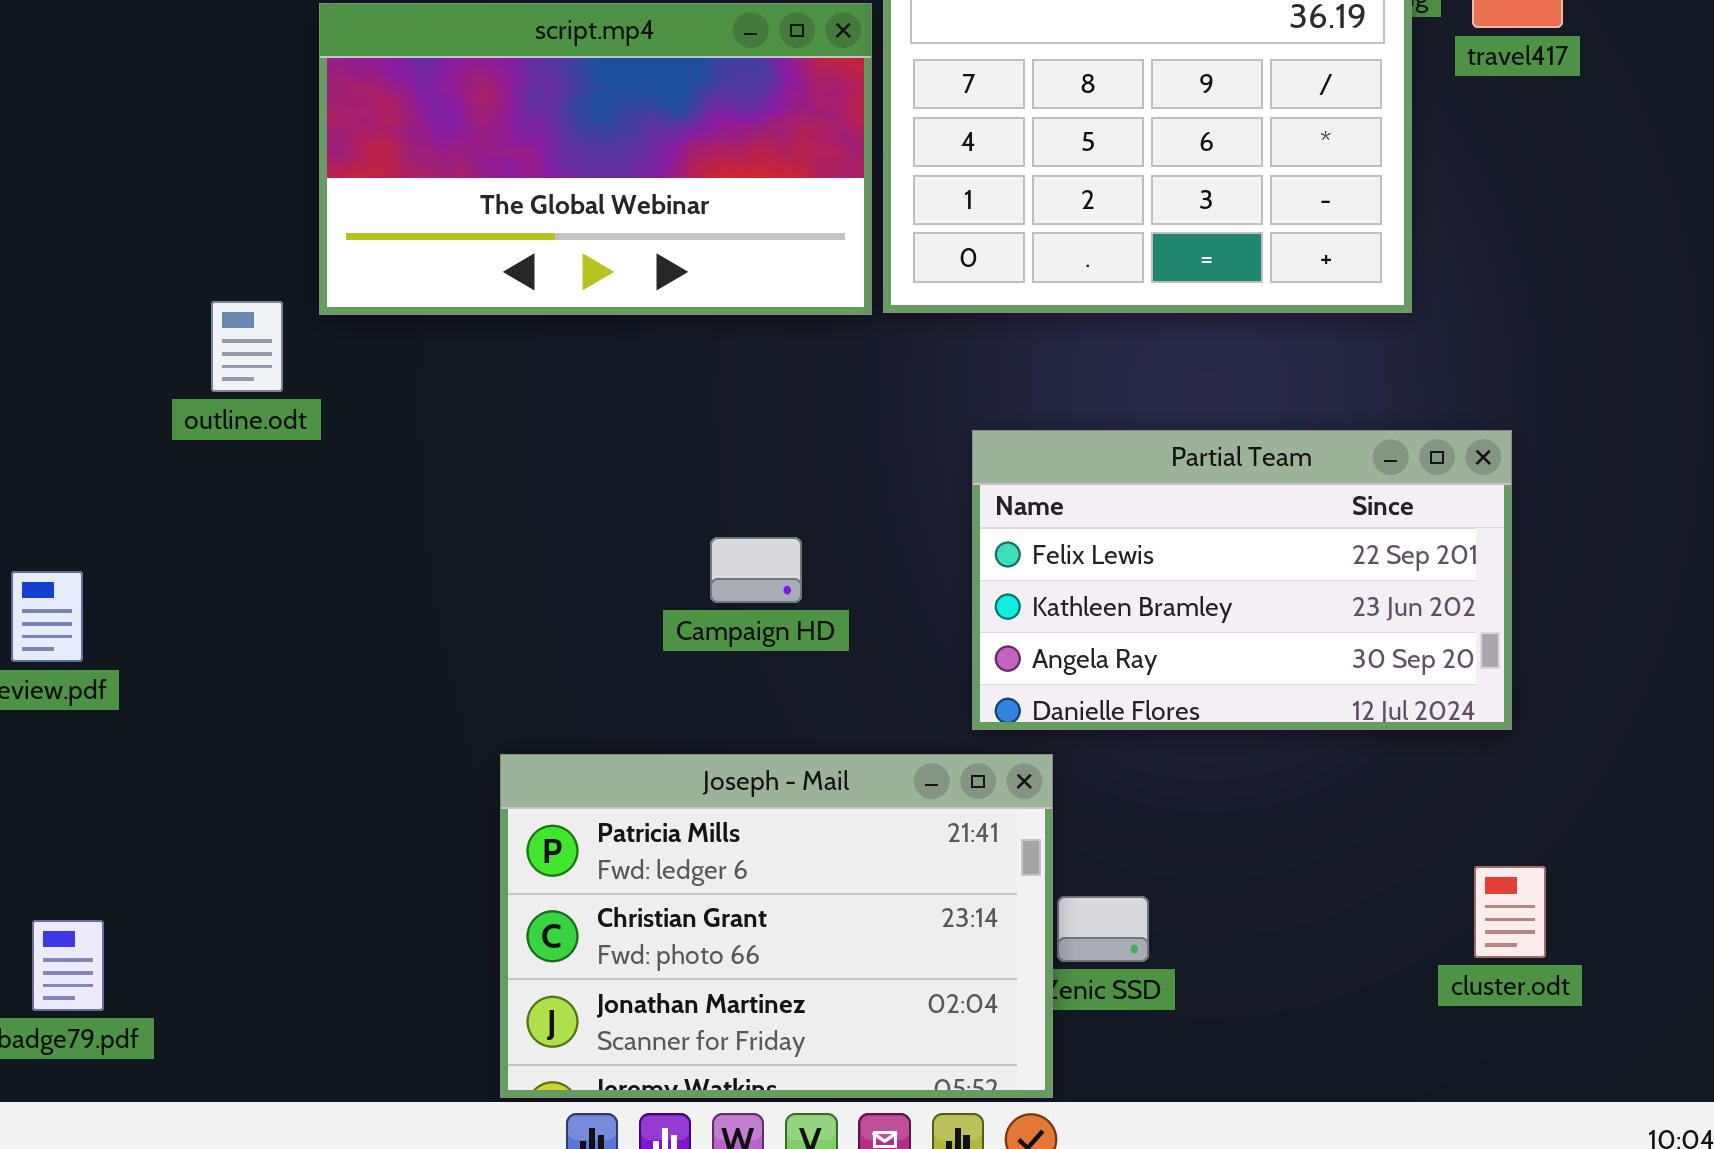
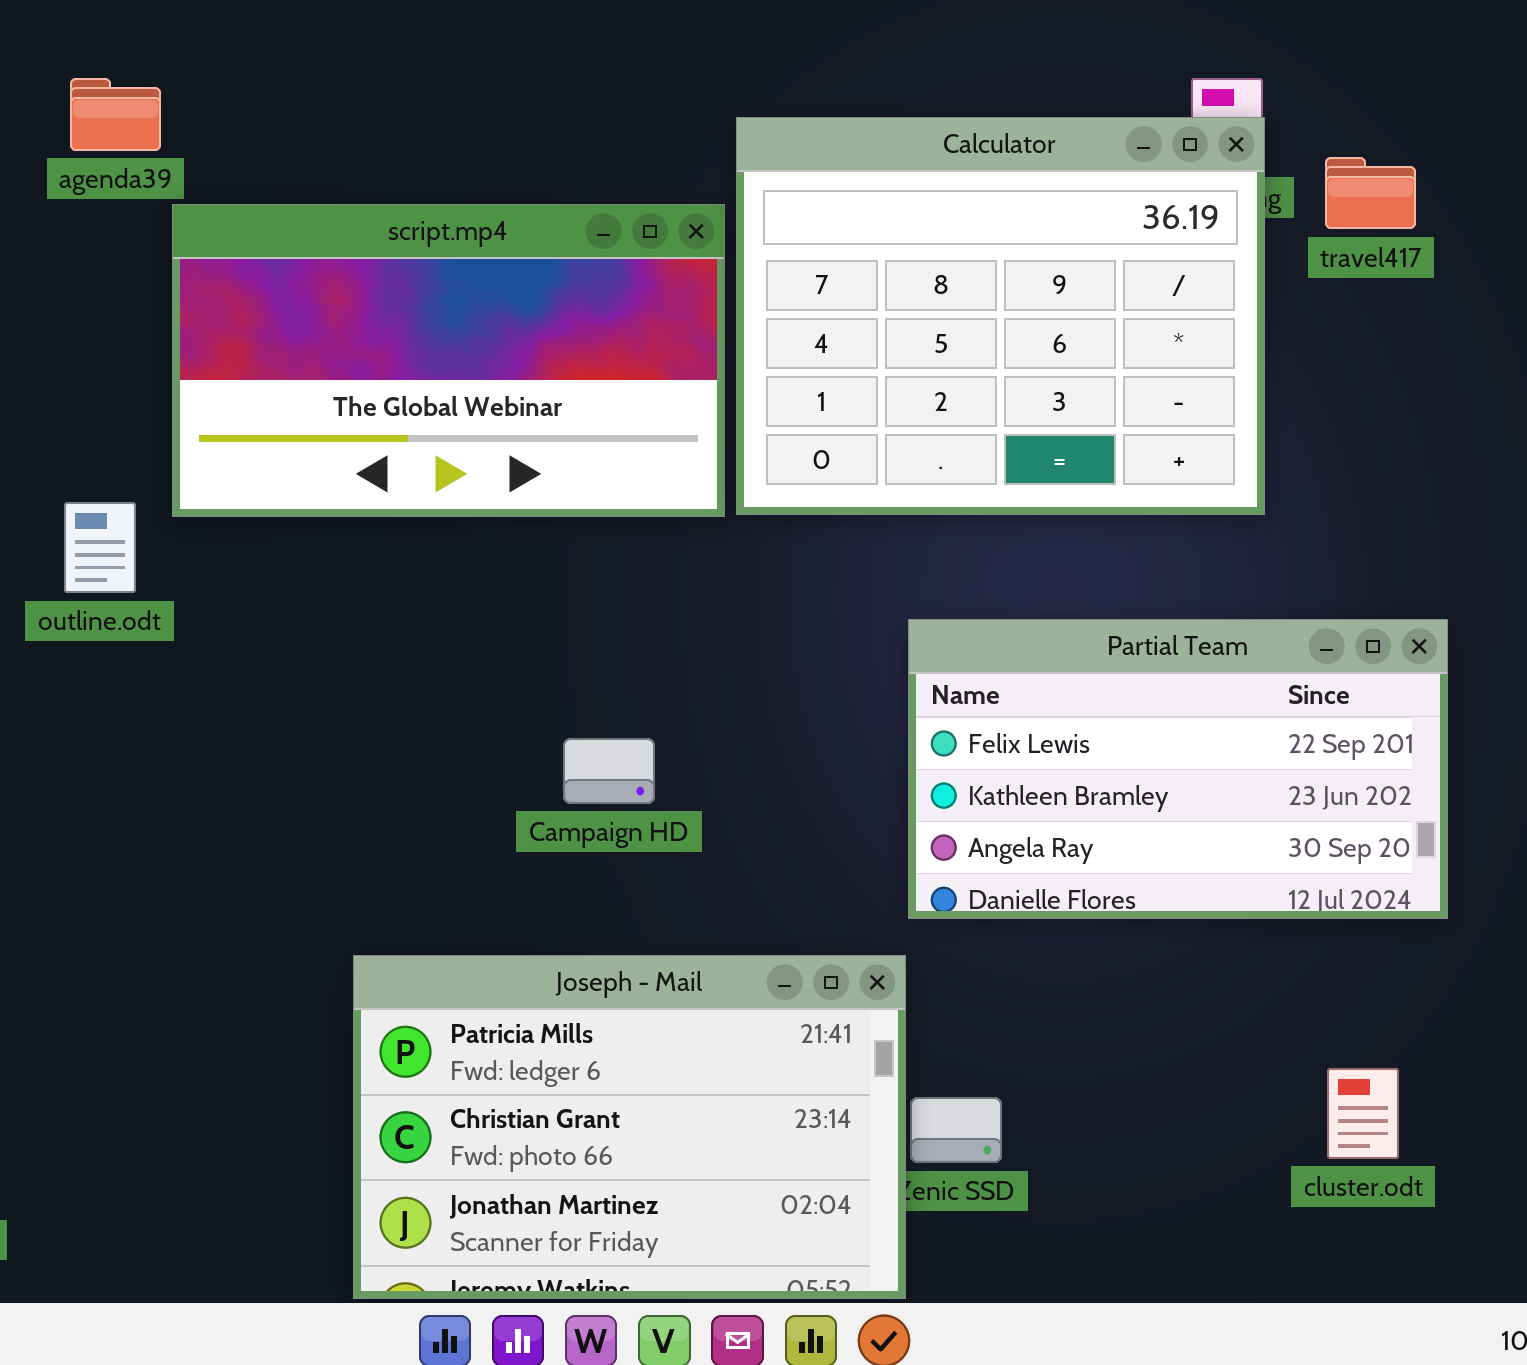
Partial Team: [972,430,1512,730] -> [908,619,1448,919], moved

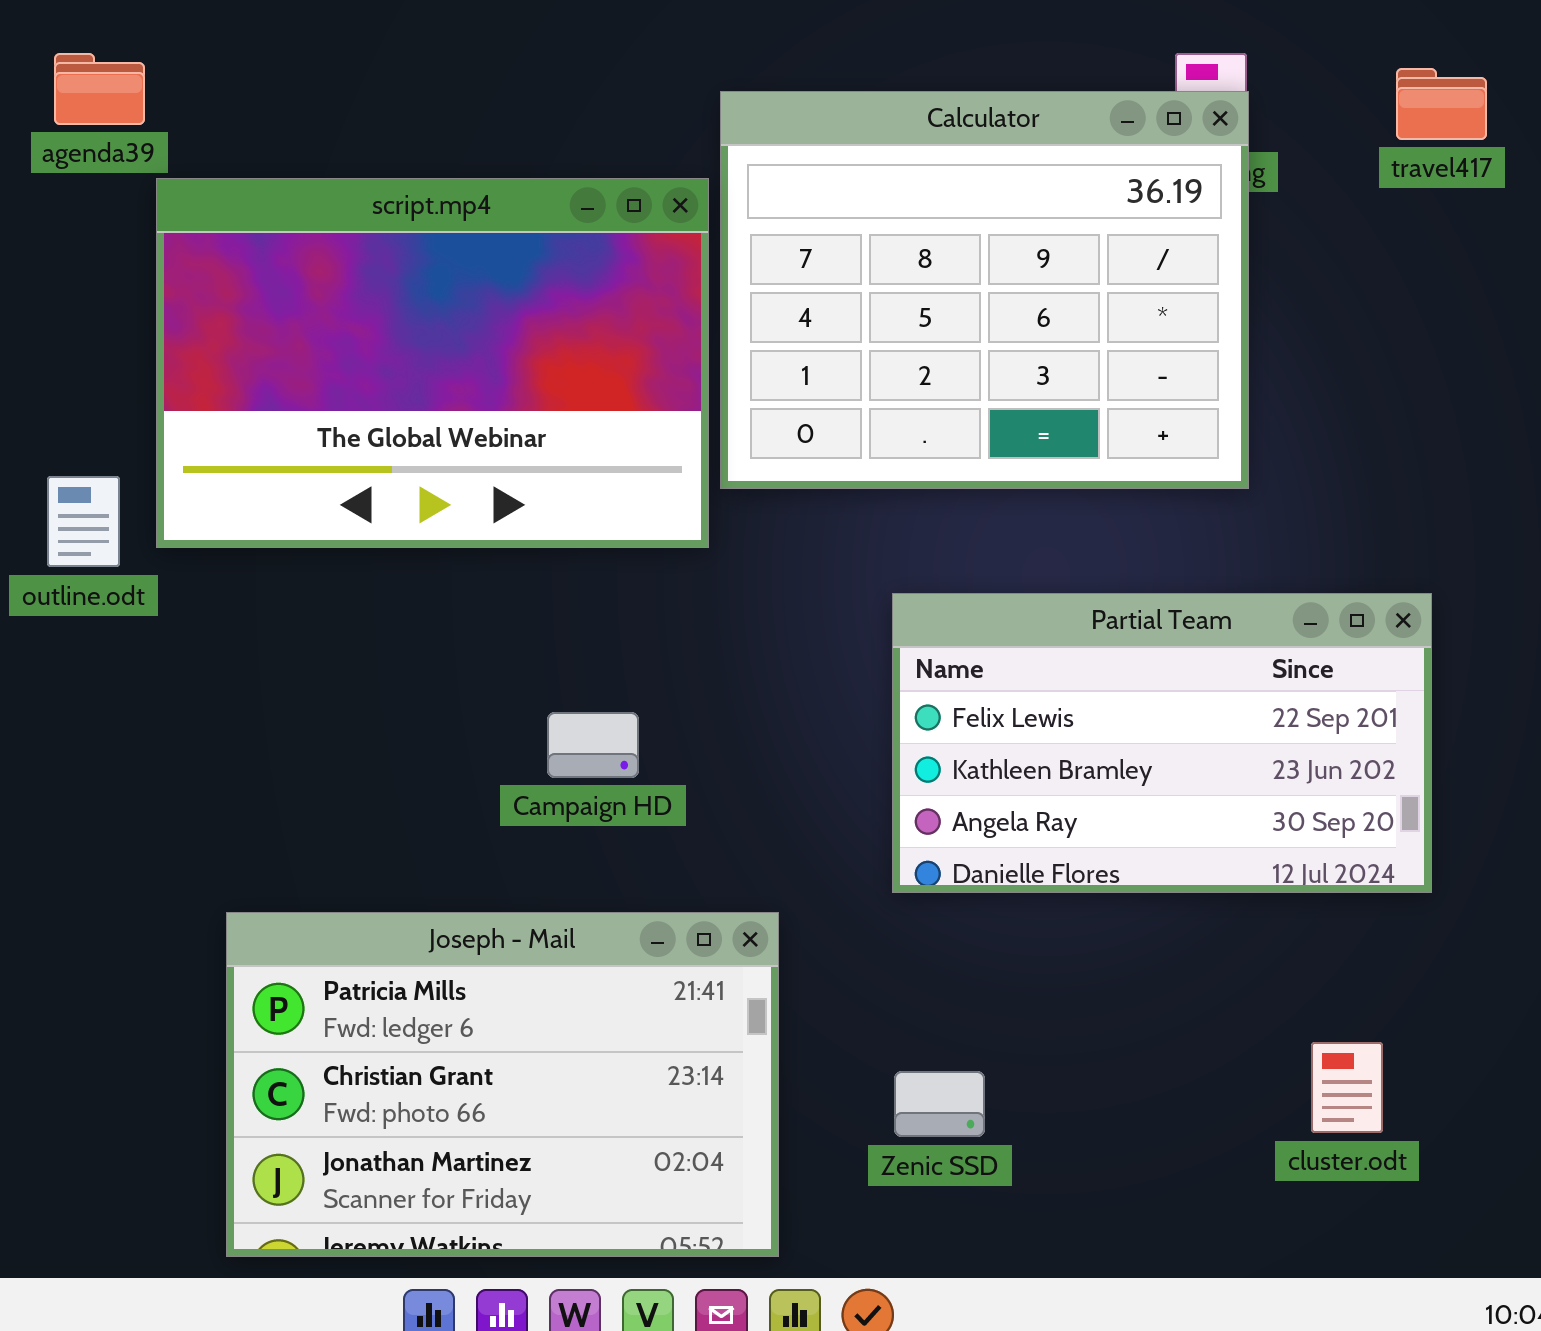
travel417: [1325,157,1416,229] -> [1396,68,1487,140], moved
script.mp4: [172,204,725,517] -> [156,178,709,548], resized
Joseph - Mail: [353,955,906,1299] -> [226,912,779,1257], moved

